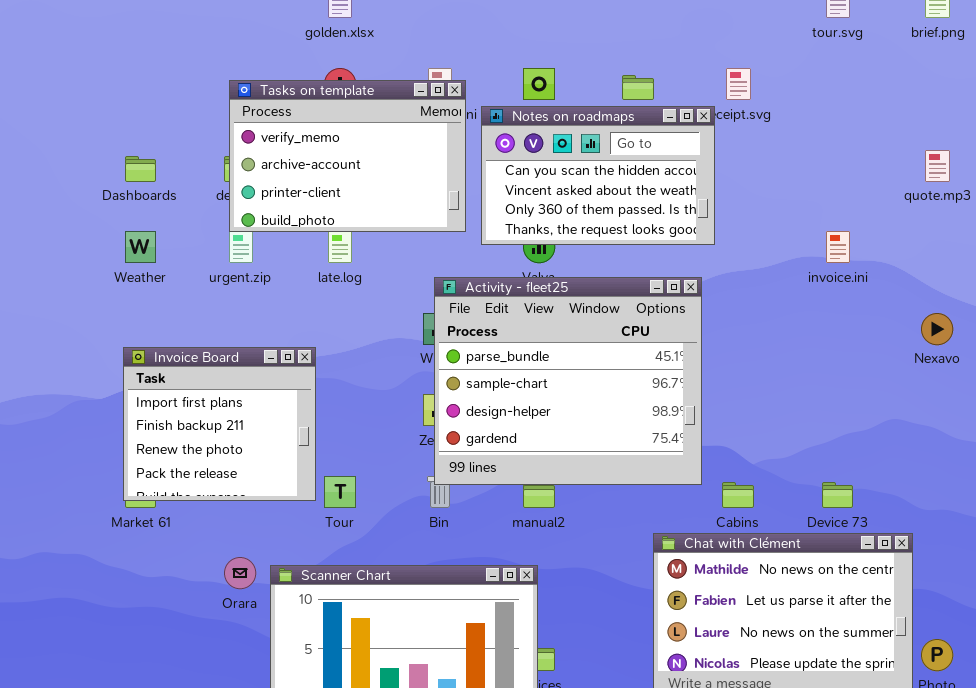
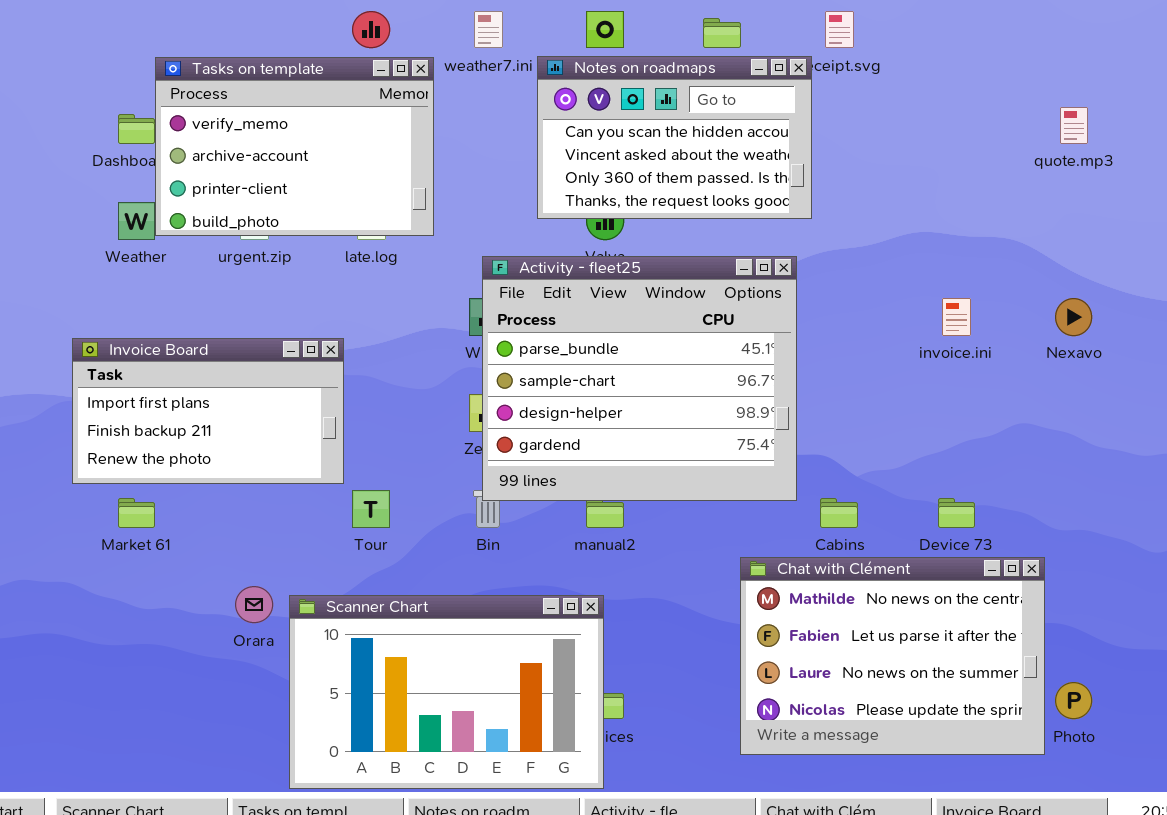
Tasks on template: [229,80,466,232] -> [155,57,434,236], moved
invoice.ini: [826,231,850,263] -> [942,298,971,336], moved
Invoice Board: [123,347,316,501] -> [72,338,344,484], resized

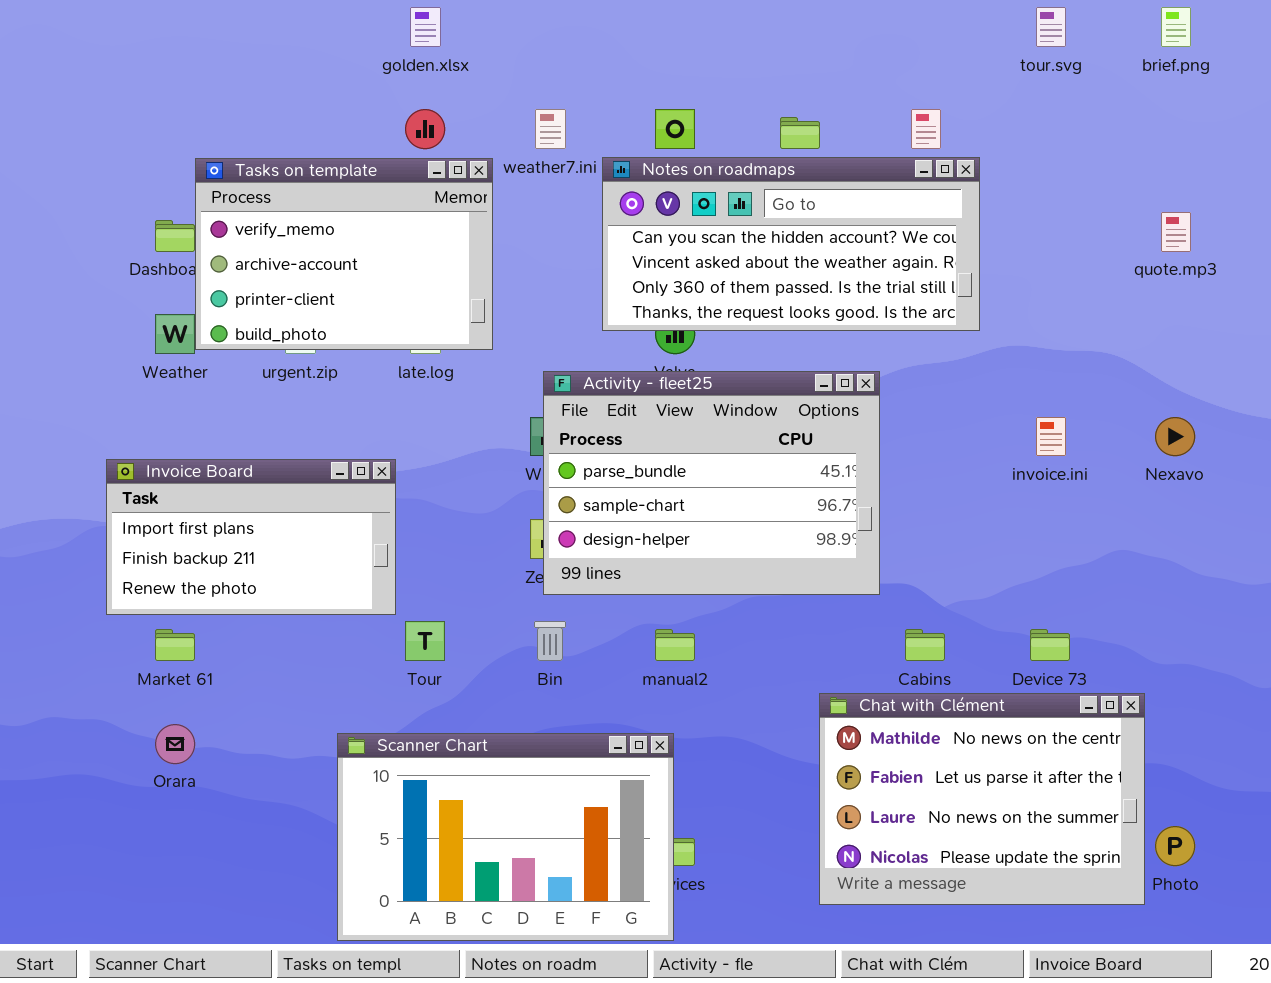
Notes on roadmaps: [537,56,812,219] -> [602,157,980,331], resized
Activity - fleet25: [482,256,797,501] -> [543,371,880,595], resized
Orara: [235,586,273,623] -> [155,724,195,764], moved

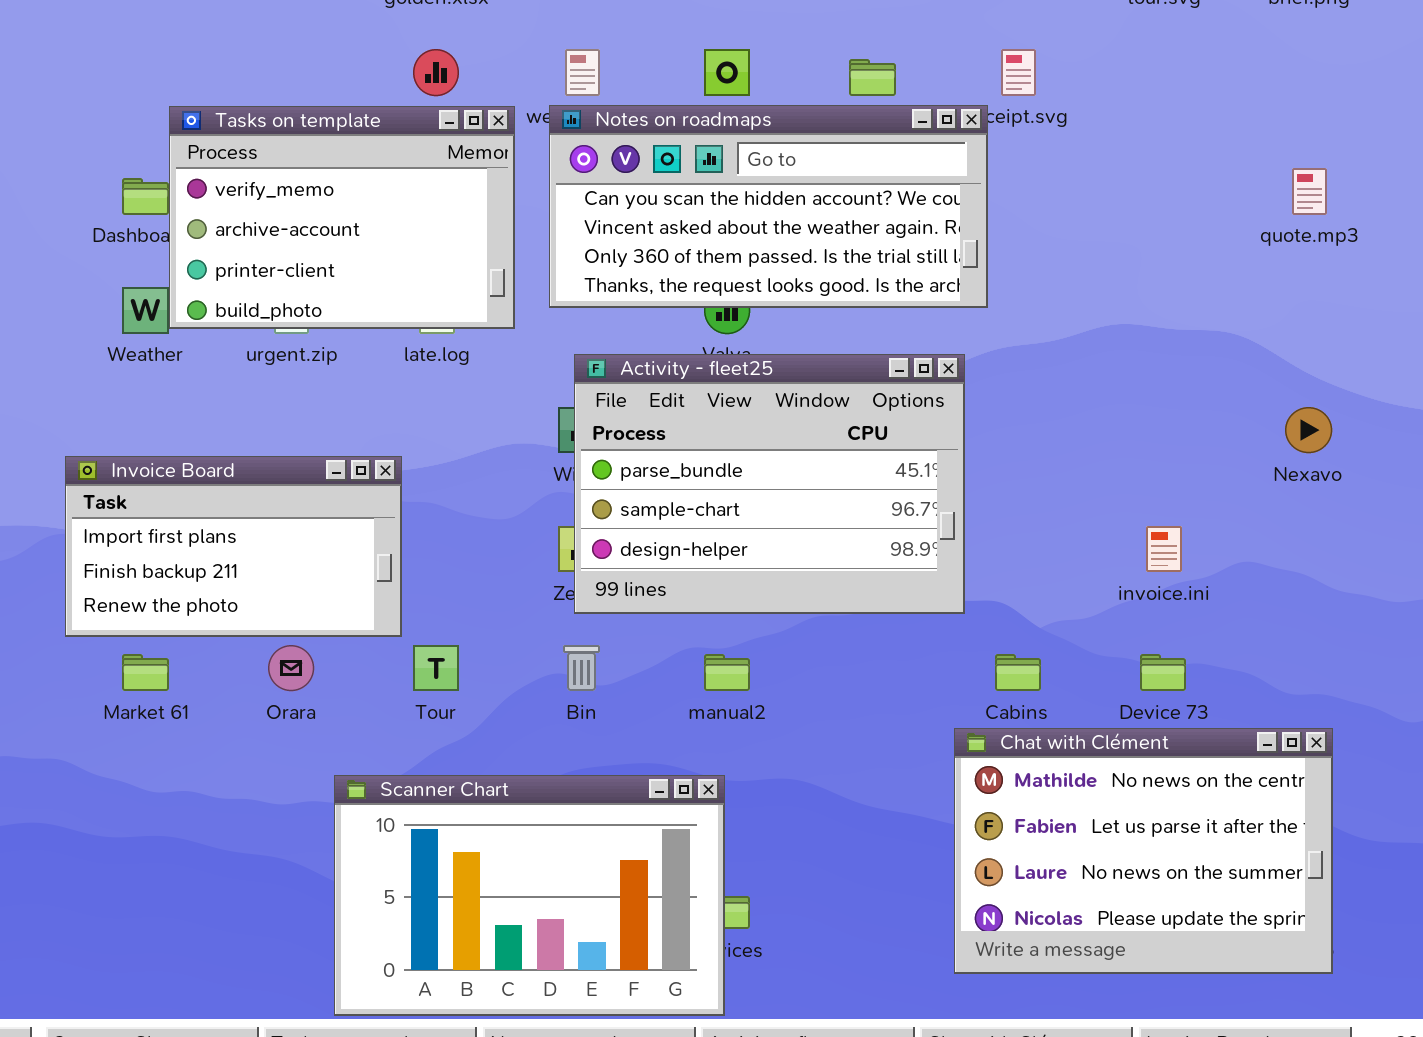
Notes on roadmaps: [602,157,980,331] -> [549,105,988,308], moved
invoice.ini: [1036,417,1066,456] -> [1146,526,1182,572], moved
Chat with Clément: [819,693,1145,905] -> [954,728,1333,974], moved
Orara: [155,724,195,764] -> [268,645,314,691], moved

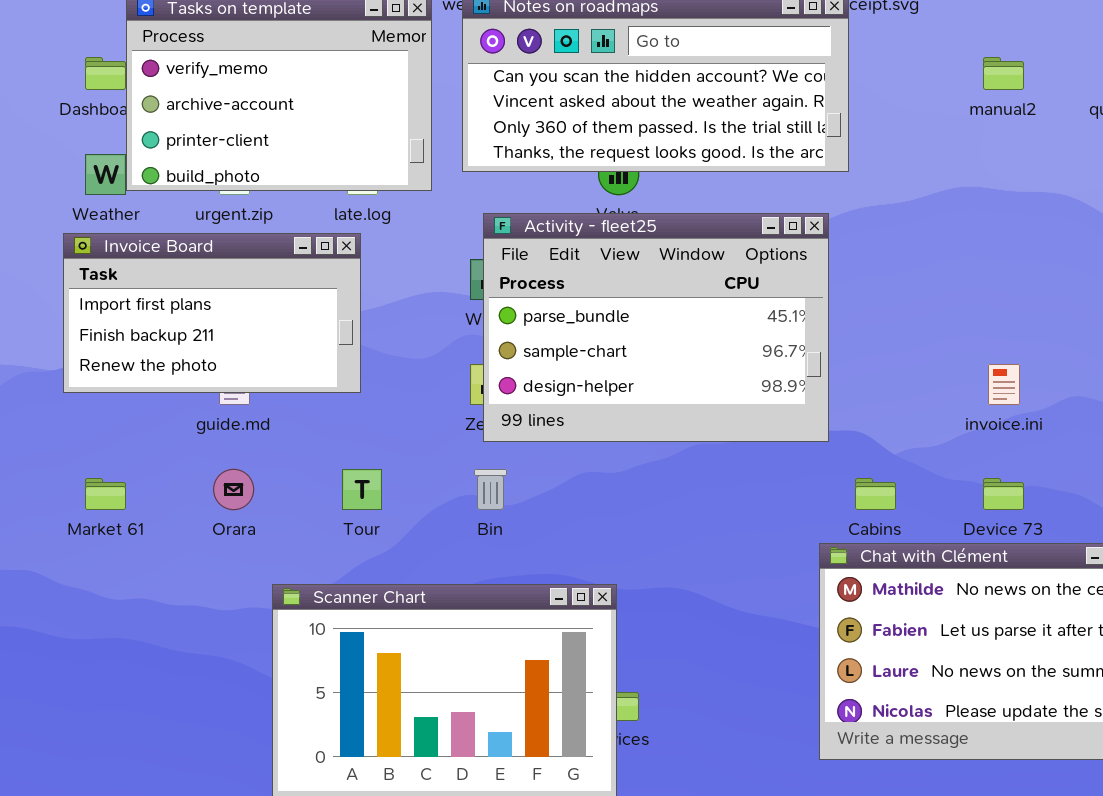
Invoice Board: [65,456,402,637] -> [63,233,361,393], moved
manual2: [704,654,750,691] -> [983,57,1024,90], moved

